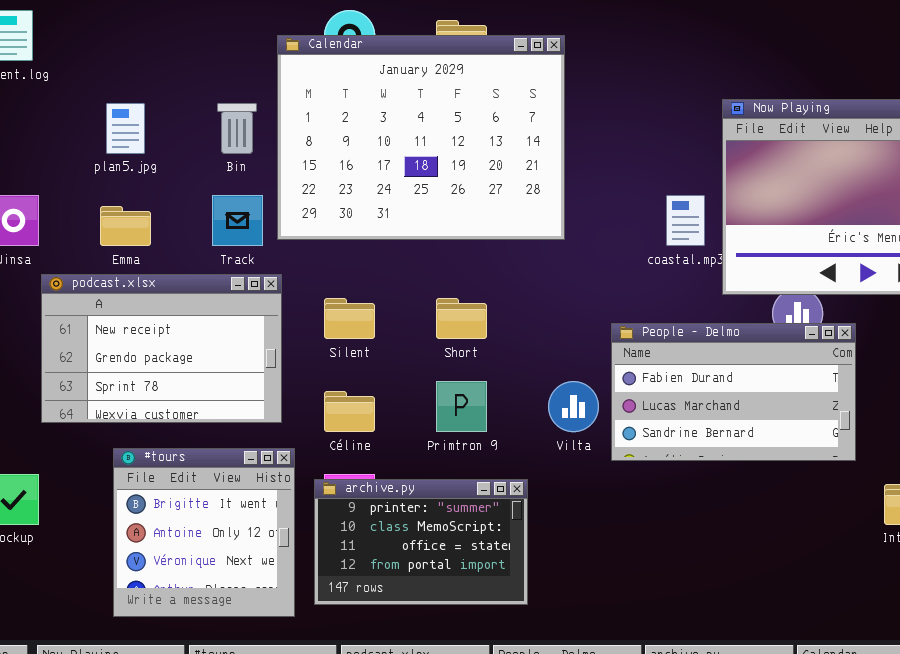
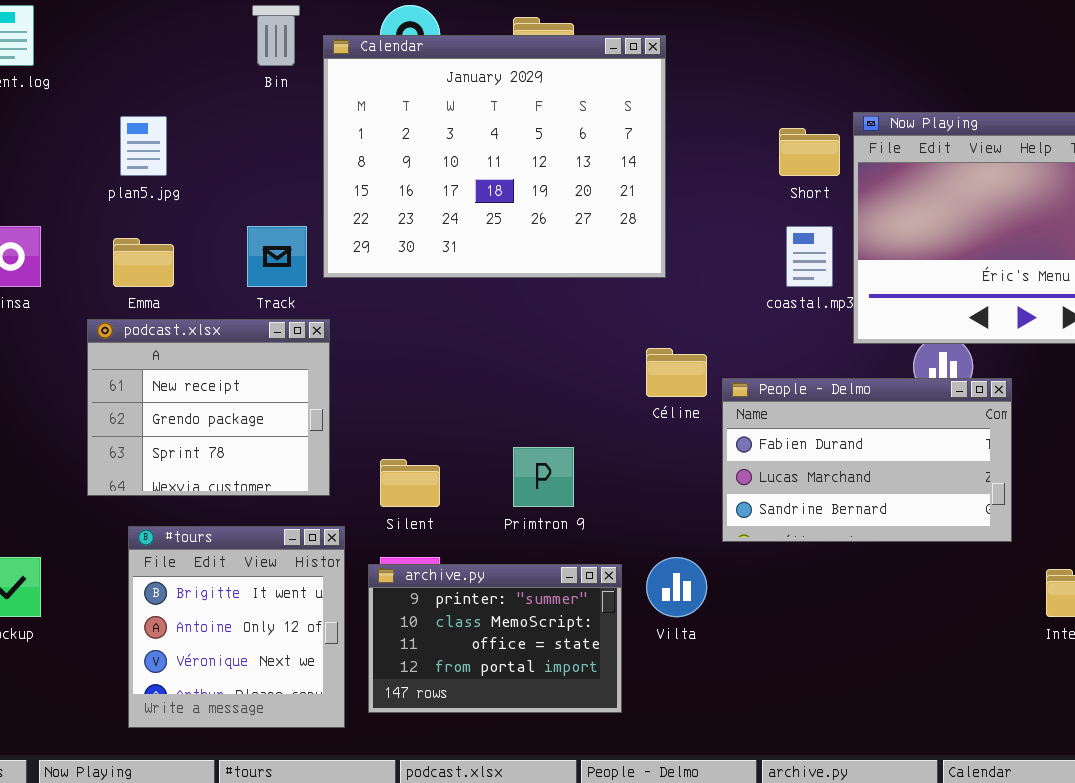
Bin: [217,103,257,154] -> [252,5,300,66], moved
podcast.xlsx: [41,274,282,423] -> [87,319,330,496], resized
Silent: [324,298,375,339] -> [380,459,440,507], moved
Short: [436,298,487,339] -> [779,128,840,176], moved
Vilta: [548,381,599,432] -> [646,557,707,617], moved
Céline: [324,391,375,432] -> [646,348,707,397], moved

